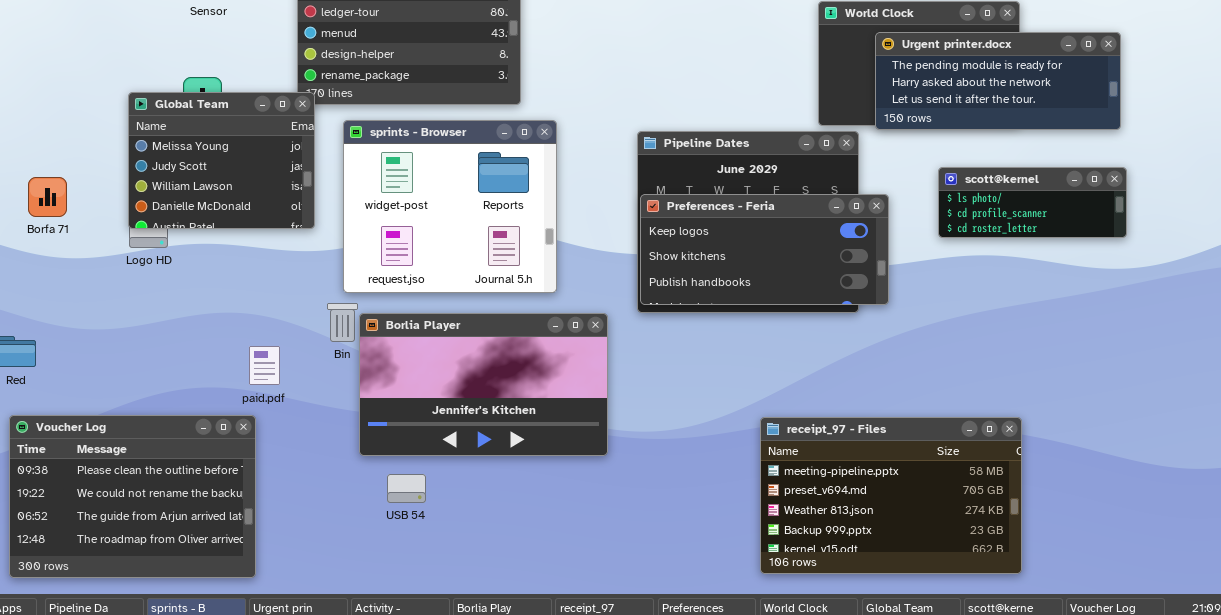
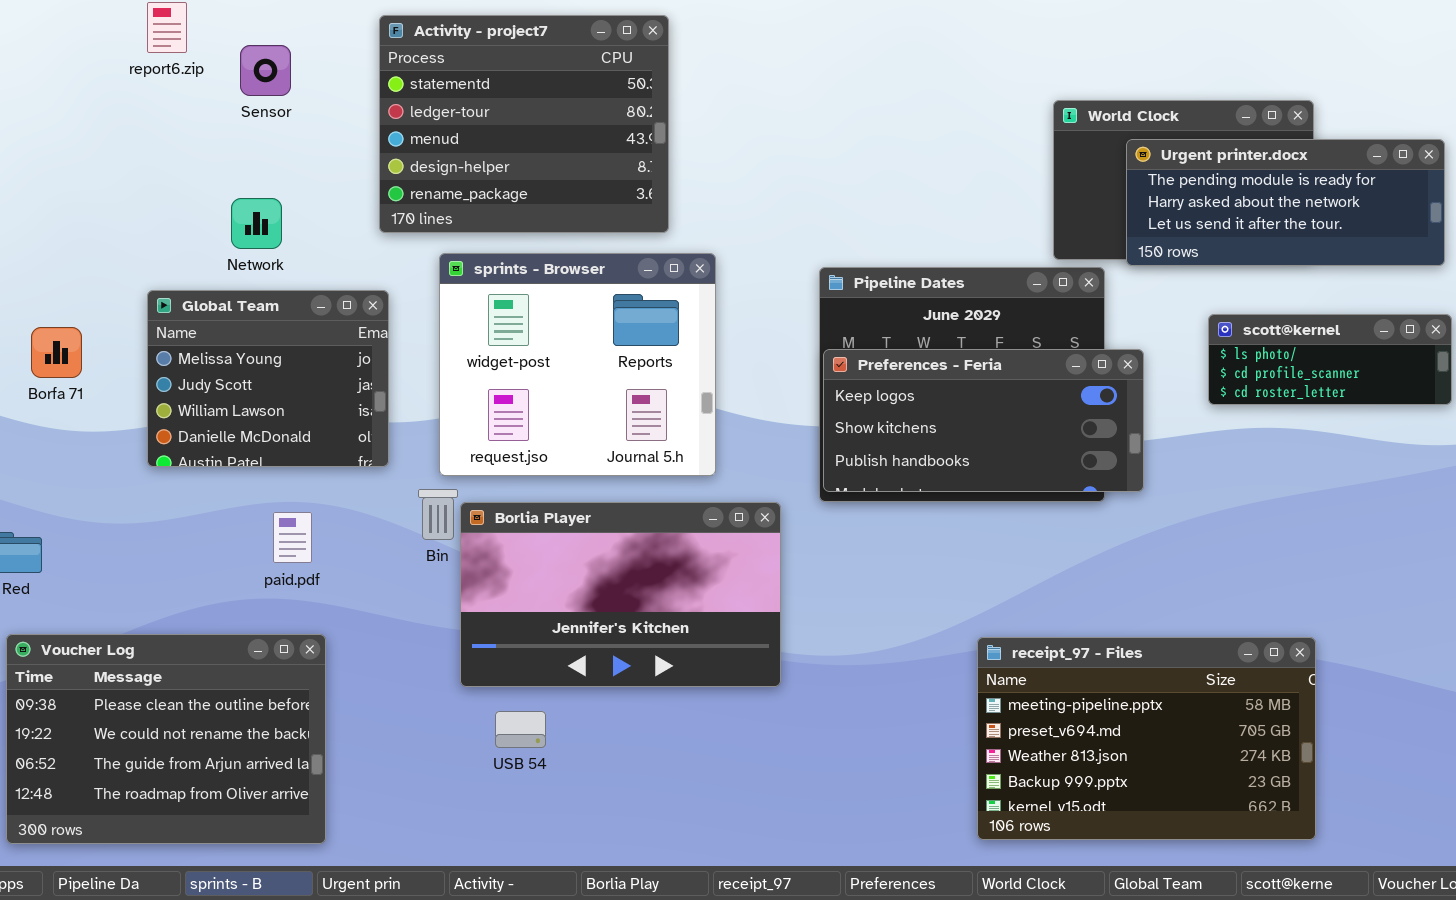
Global Team: [128,92,315,229] -> [147,290,389,467], moved
paid.pdf: [249,346,280,385] -> [273,512,312,563], moved

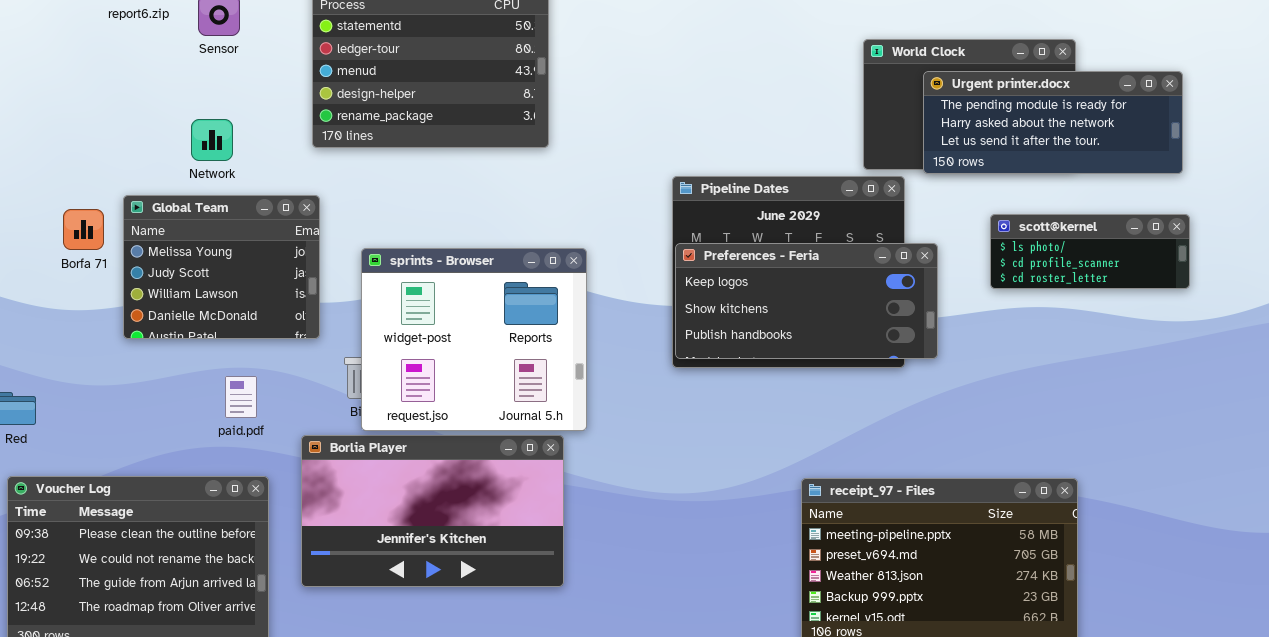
sprints - Browser: [439,253,716,476] -> [361,248,587,431], moved
Borfa 71: [31,327,82,378] -> [63,209,104,250], moved
Borlia Player: [460,502,781,687] -> [301,435,564,587], moved

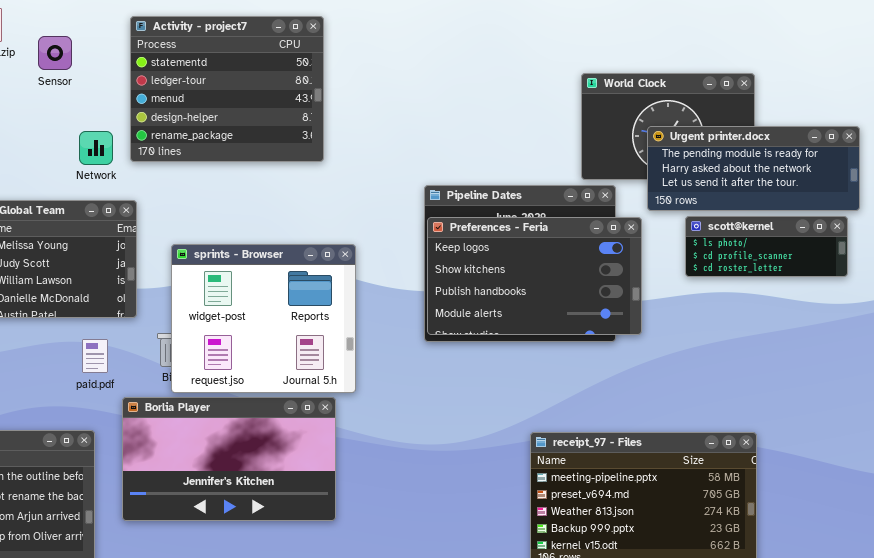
Urgent printer.docx: [923,71,1183,174] -> [647,126,860,211], moved
Network: [191,119,233,161] -> [79,131,113,165], moved
Preferences - Feria: [675,243,938,359] -> [427,217,642,335], resized
paid.pdf: [225,376,257,418] -> [82,339,108,373], moved

